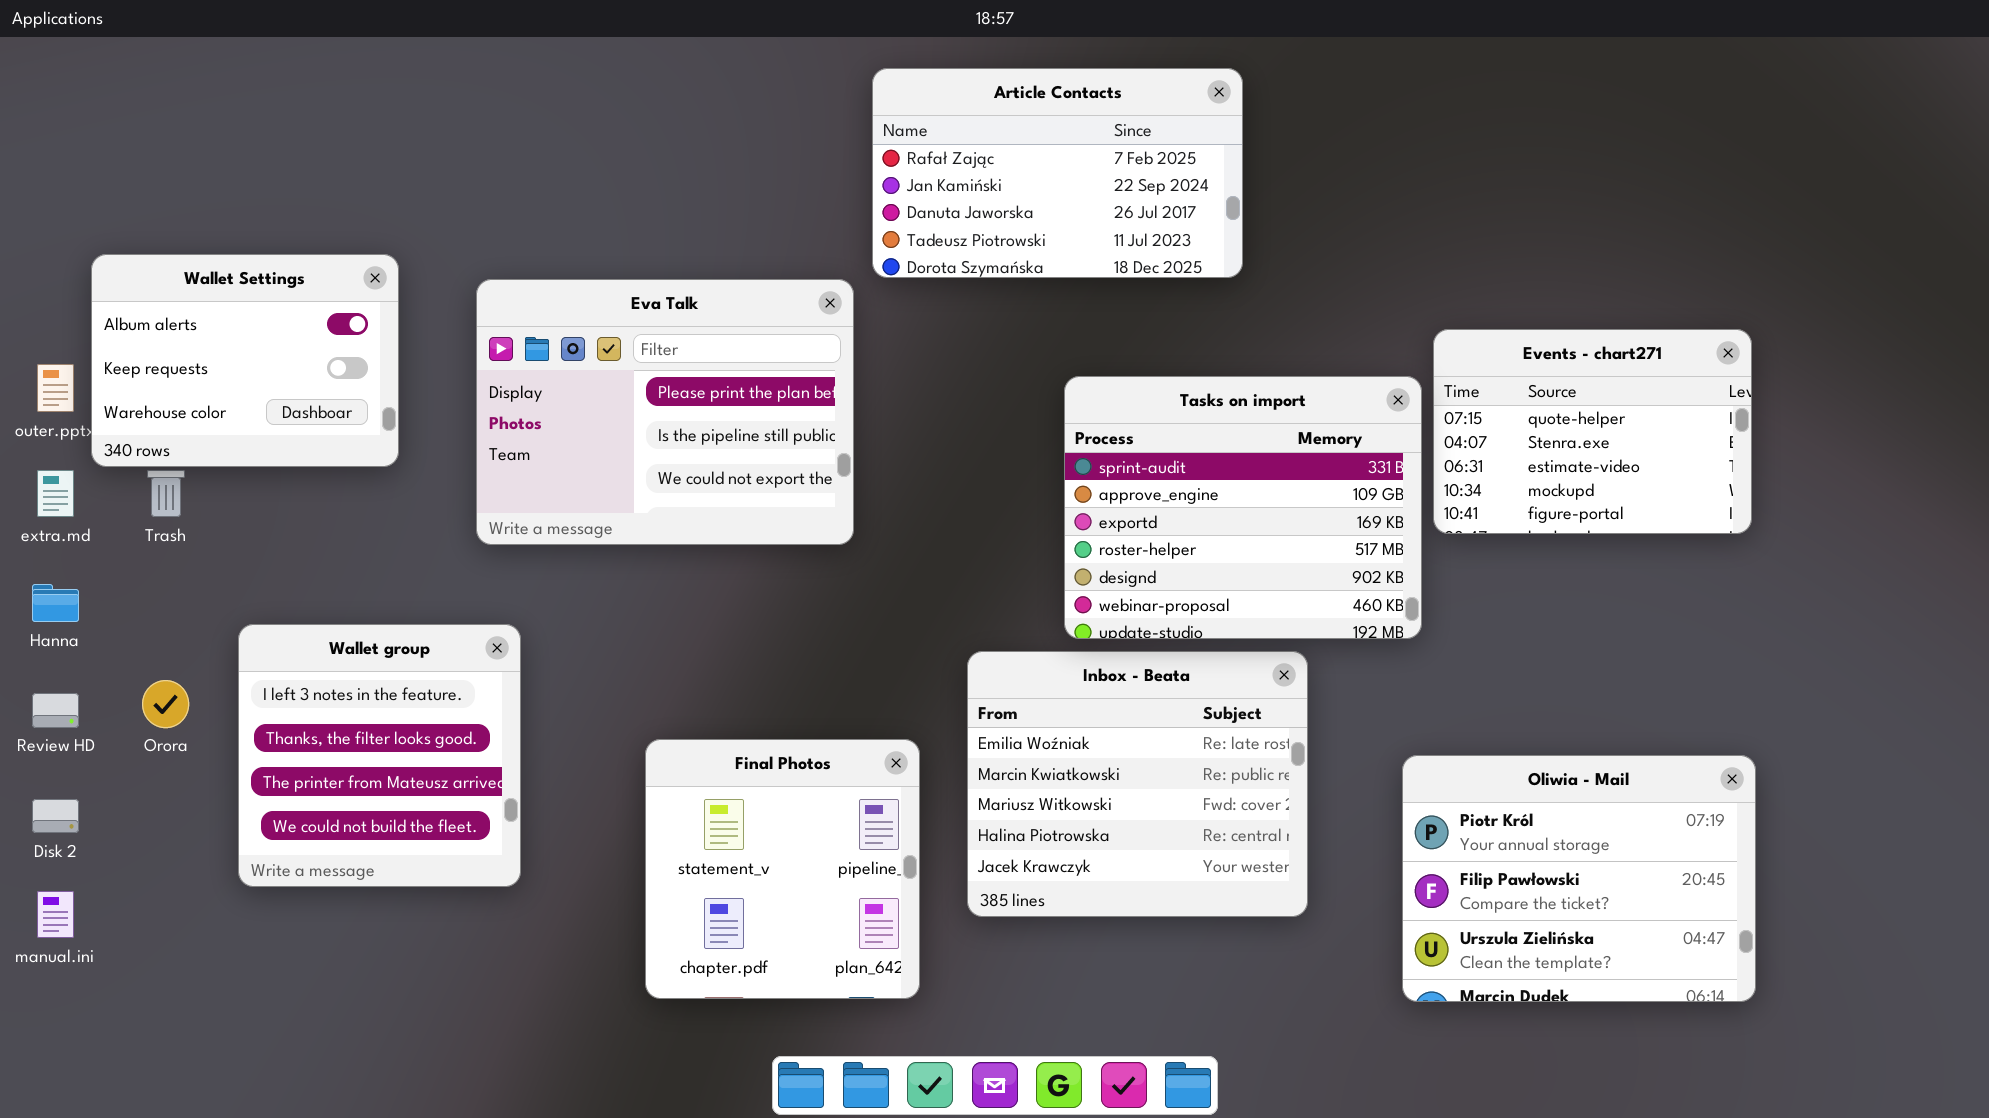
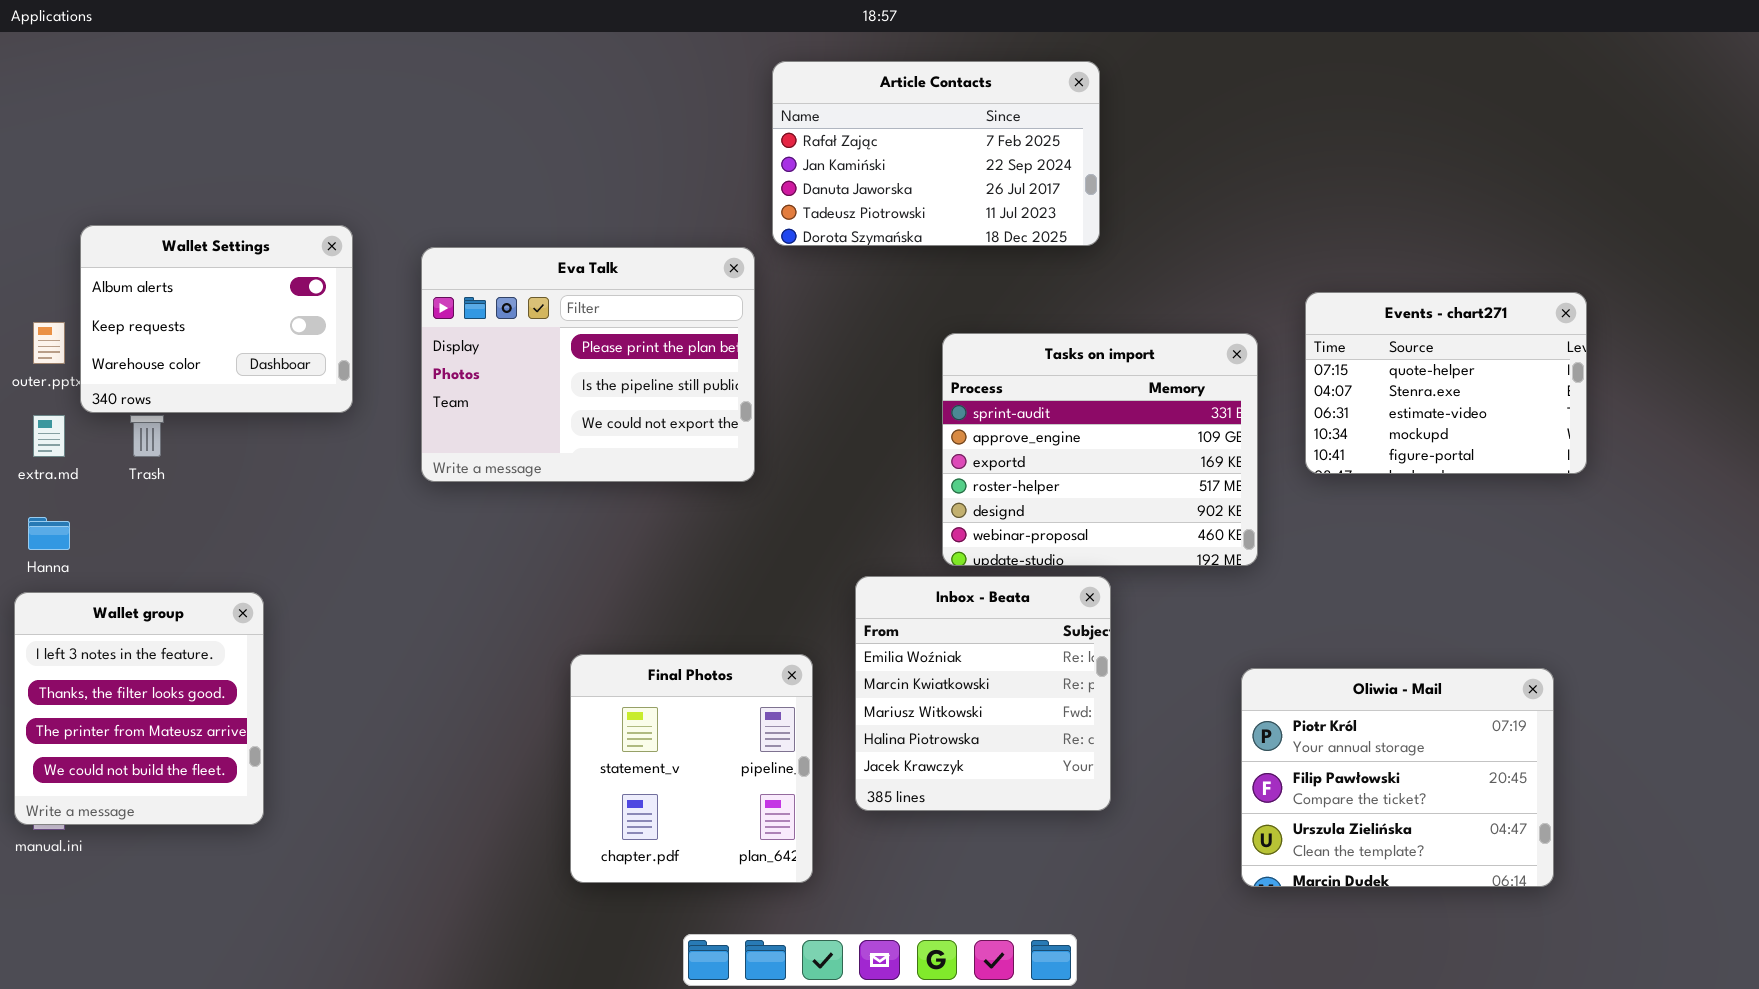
Events - chart271: [1433,329,1752,534] -> [1305,292,1587,474], moved
Wallet group: [238,624,521,887] -> [14,592,264,825], moved
Inbox - Beata: [967,651,1308,917] -> [855,576,1111,811], resized

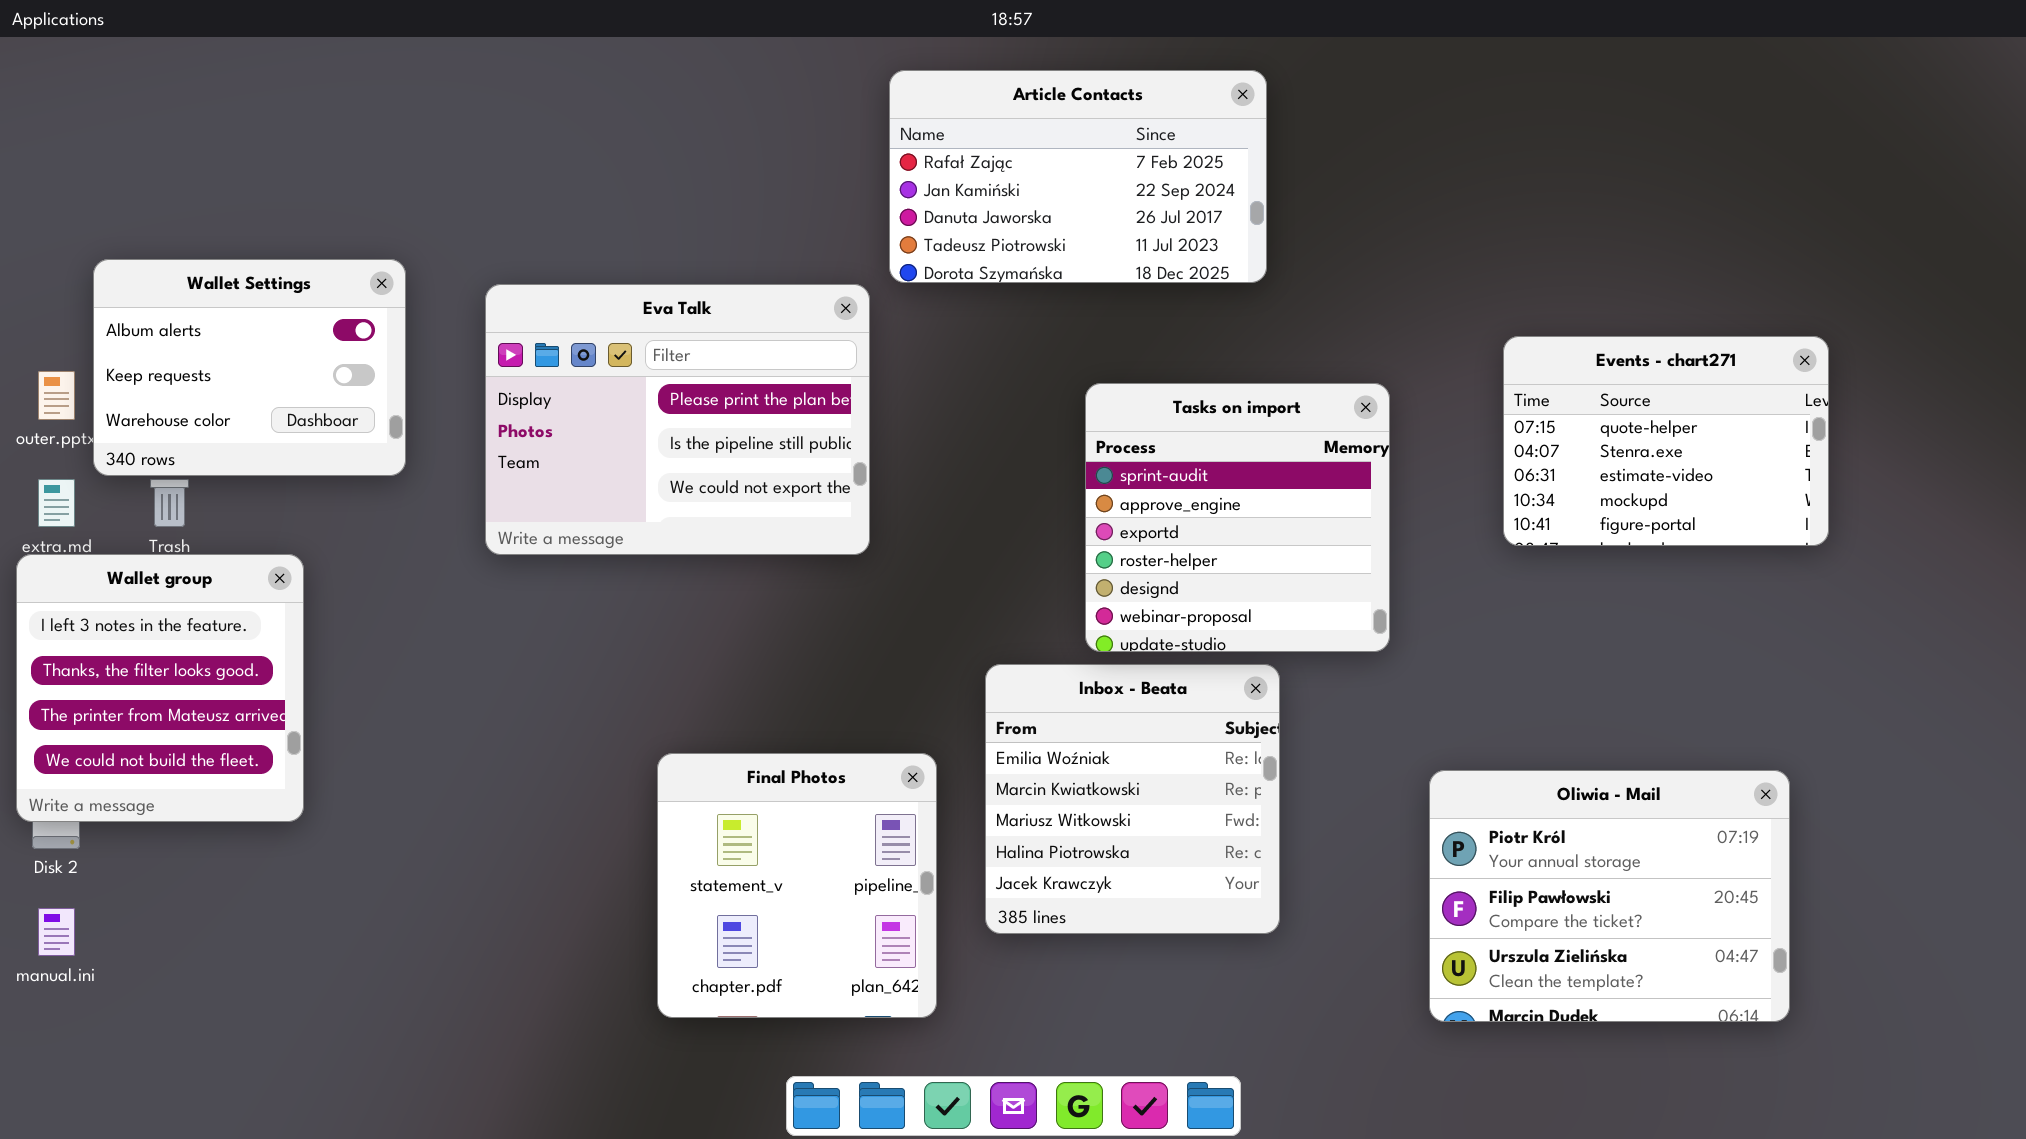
Tasks on import: [942,333,1258,566] -> [1085,383,1390,652], resized
Wallet group: [14,592,264,825] -> [16,554,304,822], moved

